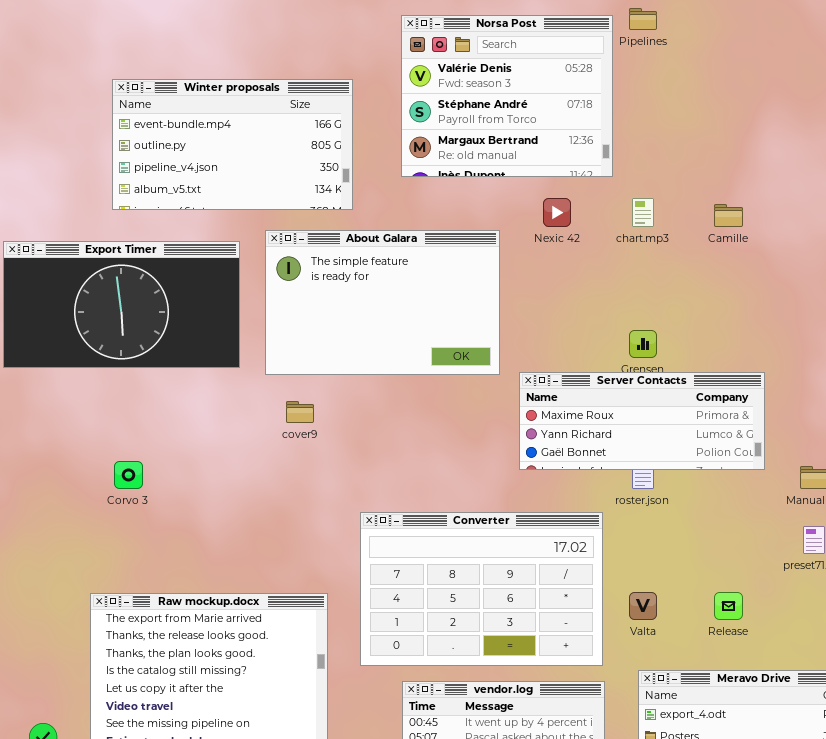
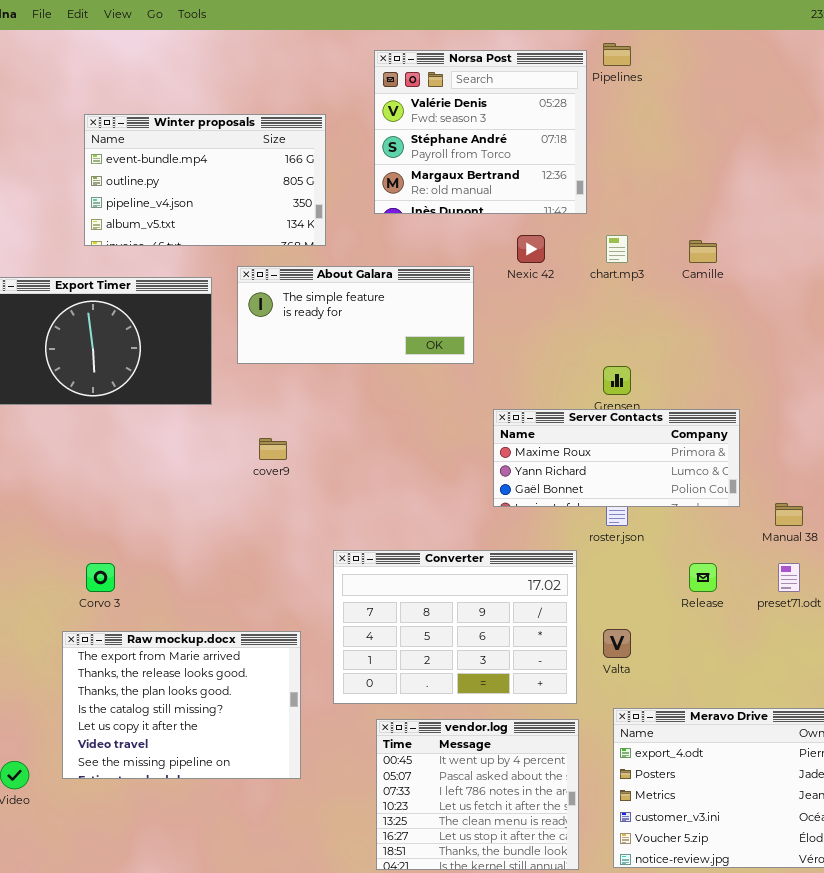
About Galara: [265,230,500,375] -> [237,266,474,364], resized
Corvo 3: [114,461,143,489] -> [86,563,115,592], moved
Release: [714,592,743,620] -> [689,563,717,592], moved

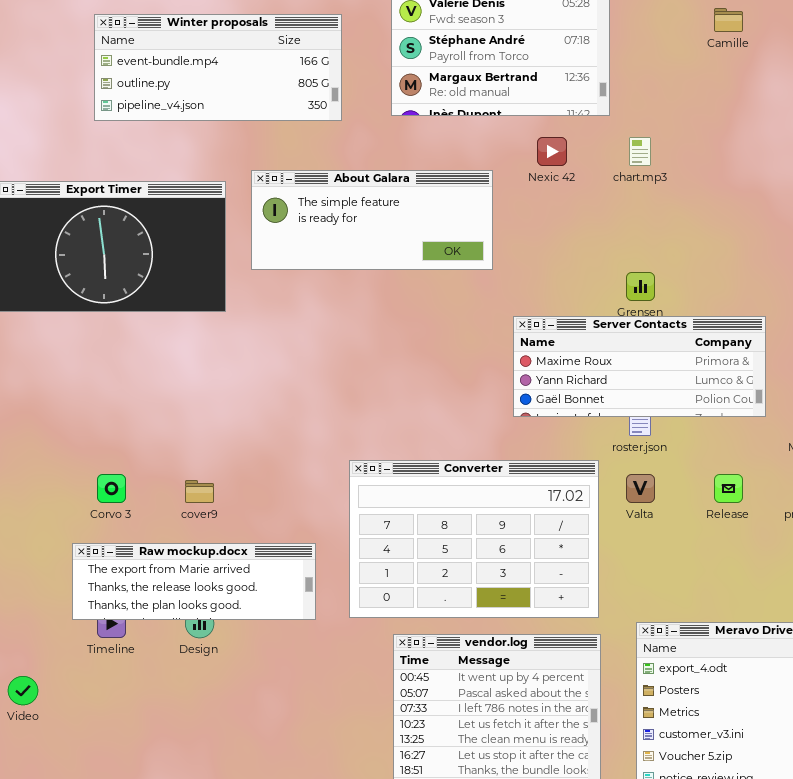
Winter proposals: [84,114,326,246] -> [94,14,342,121], resized
Camille: [689,240,717,263] -> [714,8,743,32], moved
cover9: [259,438,287,460] -> [185,480,214,503], moved
Valta: [603,629,631,658] -> [626,474,655,503], moved
Raw mockup.docx: [62,631,301,779] -> [72,543,316,620], resized

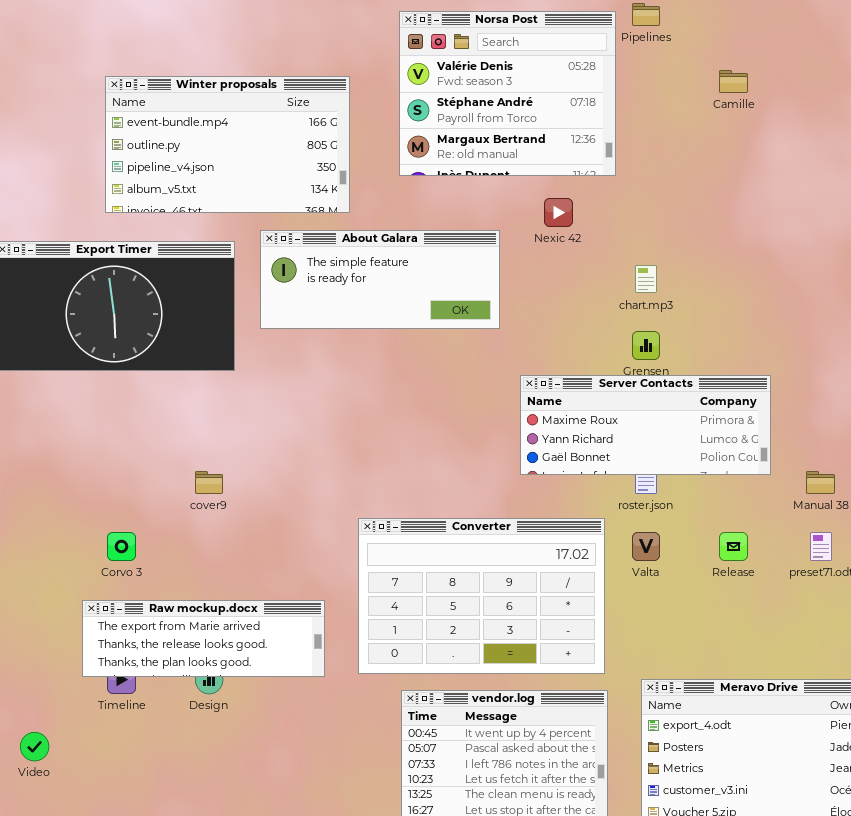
Winter proposals: [94,14,342,121] -> [105,76,350,213], resized
chart.mp3: [629,137,651,166] -> [635,265,657,293], moved
cover9: [185,480,214,503] -> [195,471,223,494], moved

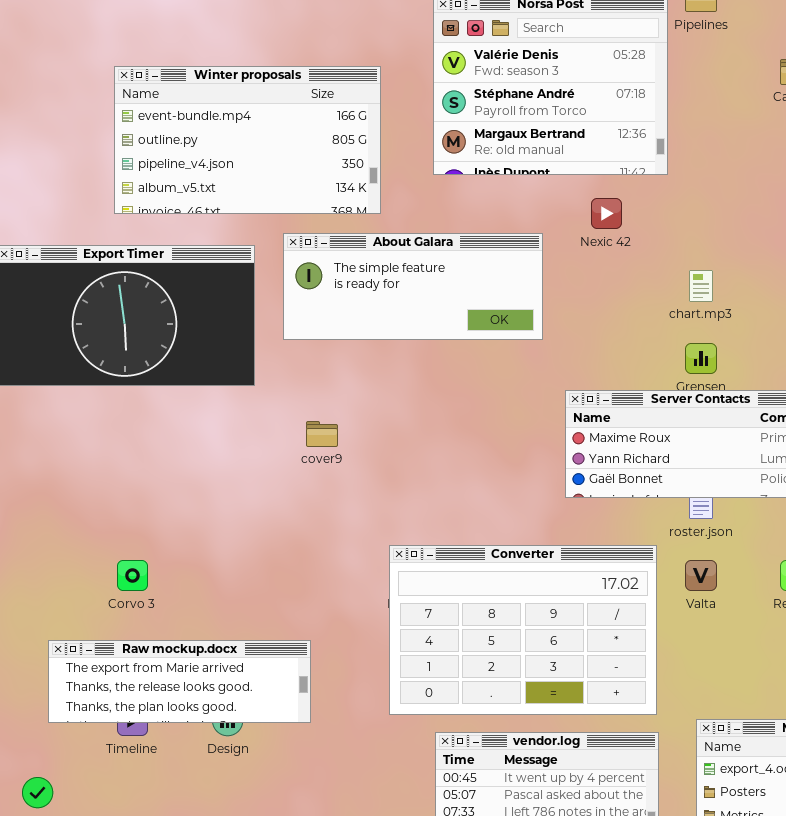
cover9: [195,471,223,494] -> [306,421,338,447], moved
Raw mockup.docx: [82,600,325,677] -> [48,640,311,723], moved

